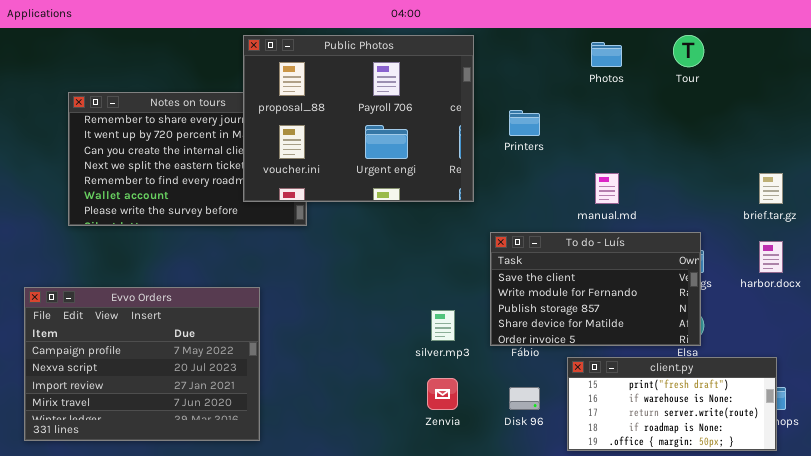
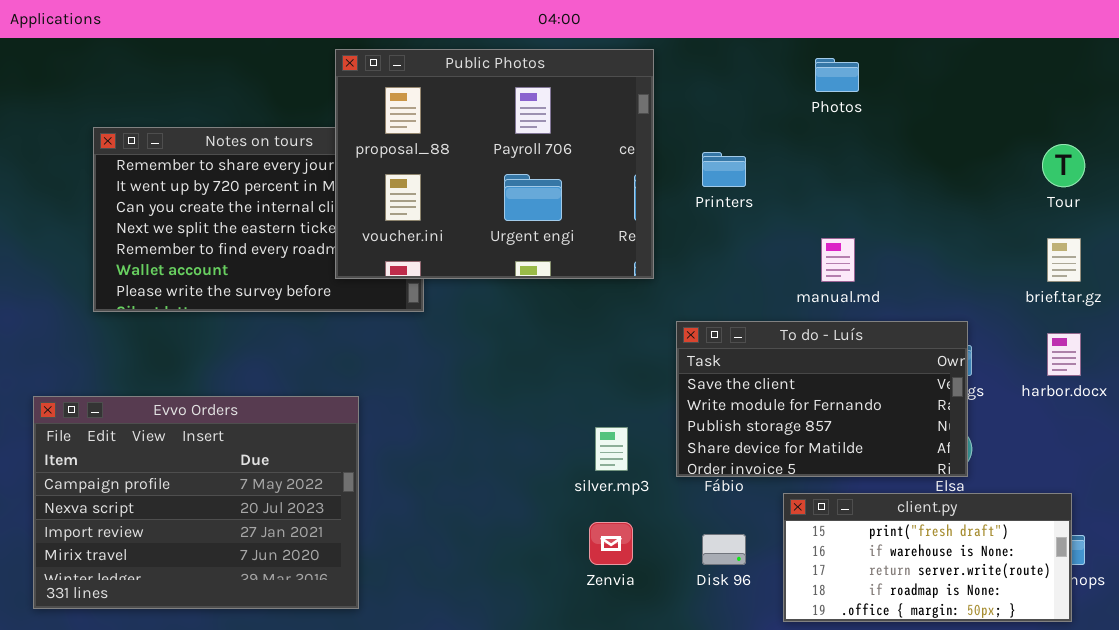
Tour: [673,35,704,67] -> [1042,144,1085,187], moved

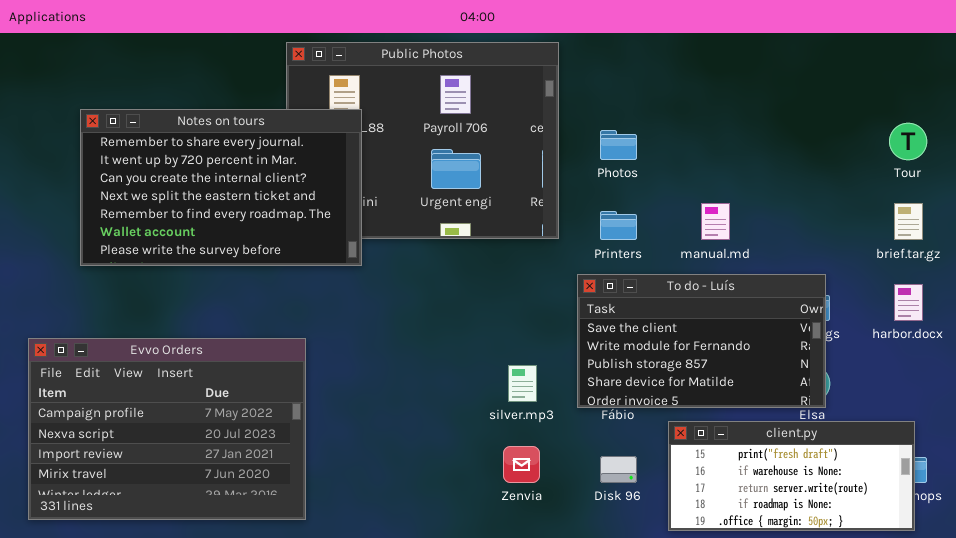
Photos: [815,58,859,92] -> [600,130,637,160], moved
Notes on tours: [93,127,424,312] -> [80,109,362,266], raised
Printers: [702,152,746,187] -> [600,211,637,240], moved

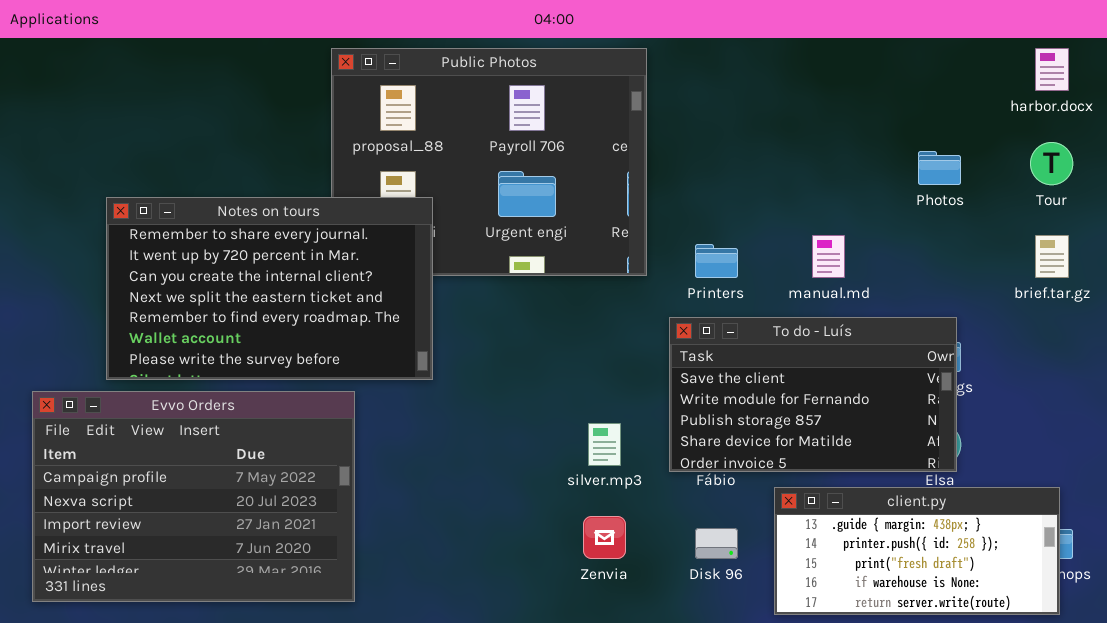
Notes on tours: [80,109,362,266] -> [106,197,433,380], moved
Photos: [600,130,637,160] -> [918,151,961,185], moved
harbor.docx: [894,284,923,321] -> [1035,48,1069,91], moved
client.py: [668,421,915,531] -> [774,487,1060,615], scrolled up 2 rows

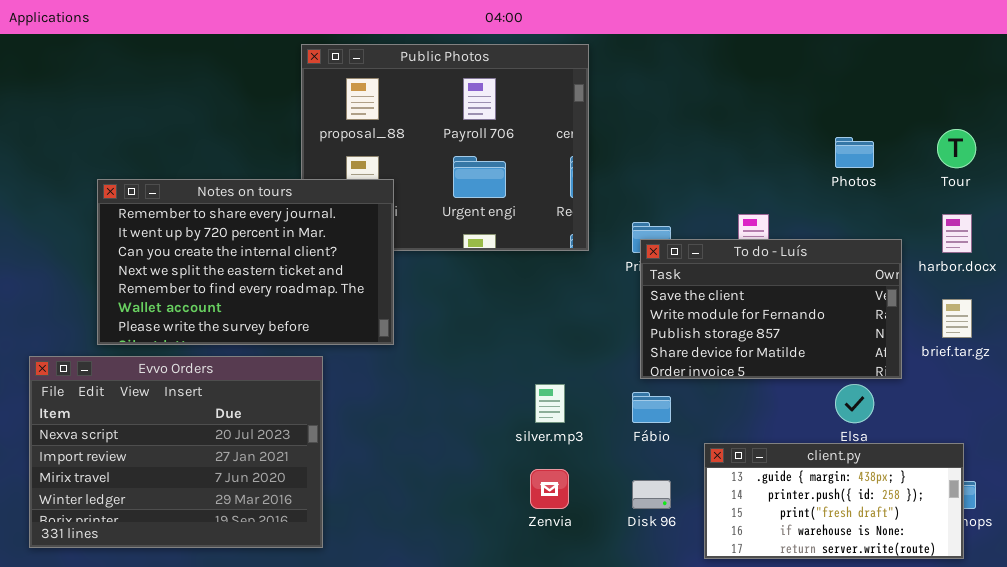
harbor.docx: [1035,48,1069,91] -> [942,214,972,253], moved
brief.tar.gz: [1035,235,1069,278] -> [942,299,972,338], moved
To do - Luís: [669,317,957,472] -> [640,239,902,379], moved
Evvo Orders: [32,391,355,602] -> [29,356,323,548], scrolled down 1 row

